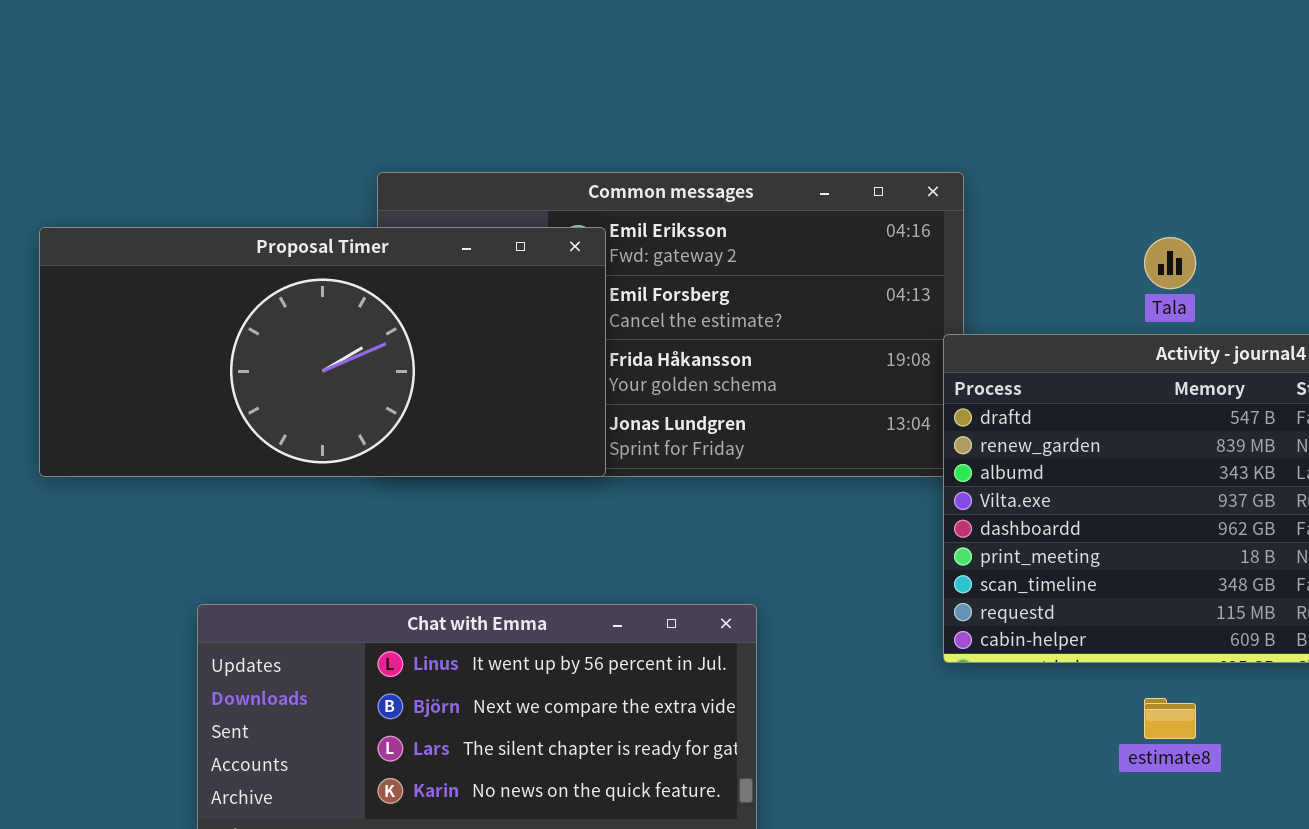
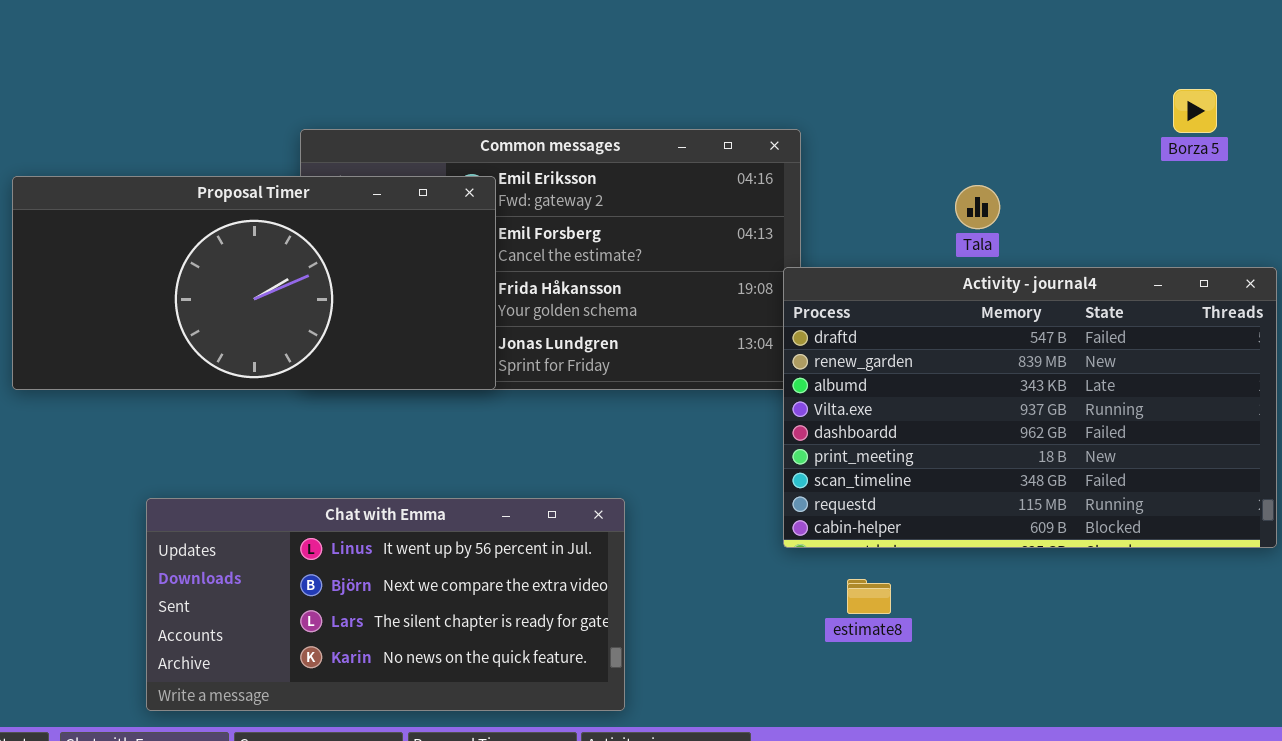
estimate8: [1144,698,1196,739] -> [847,579,891,614], moved

